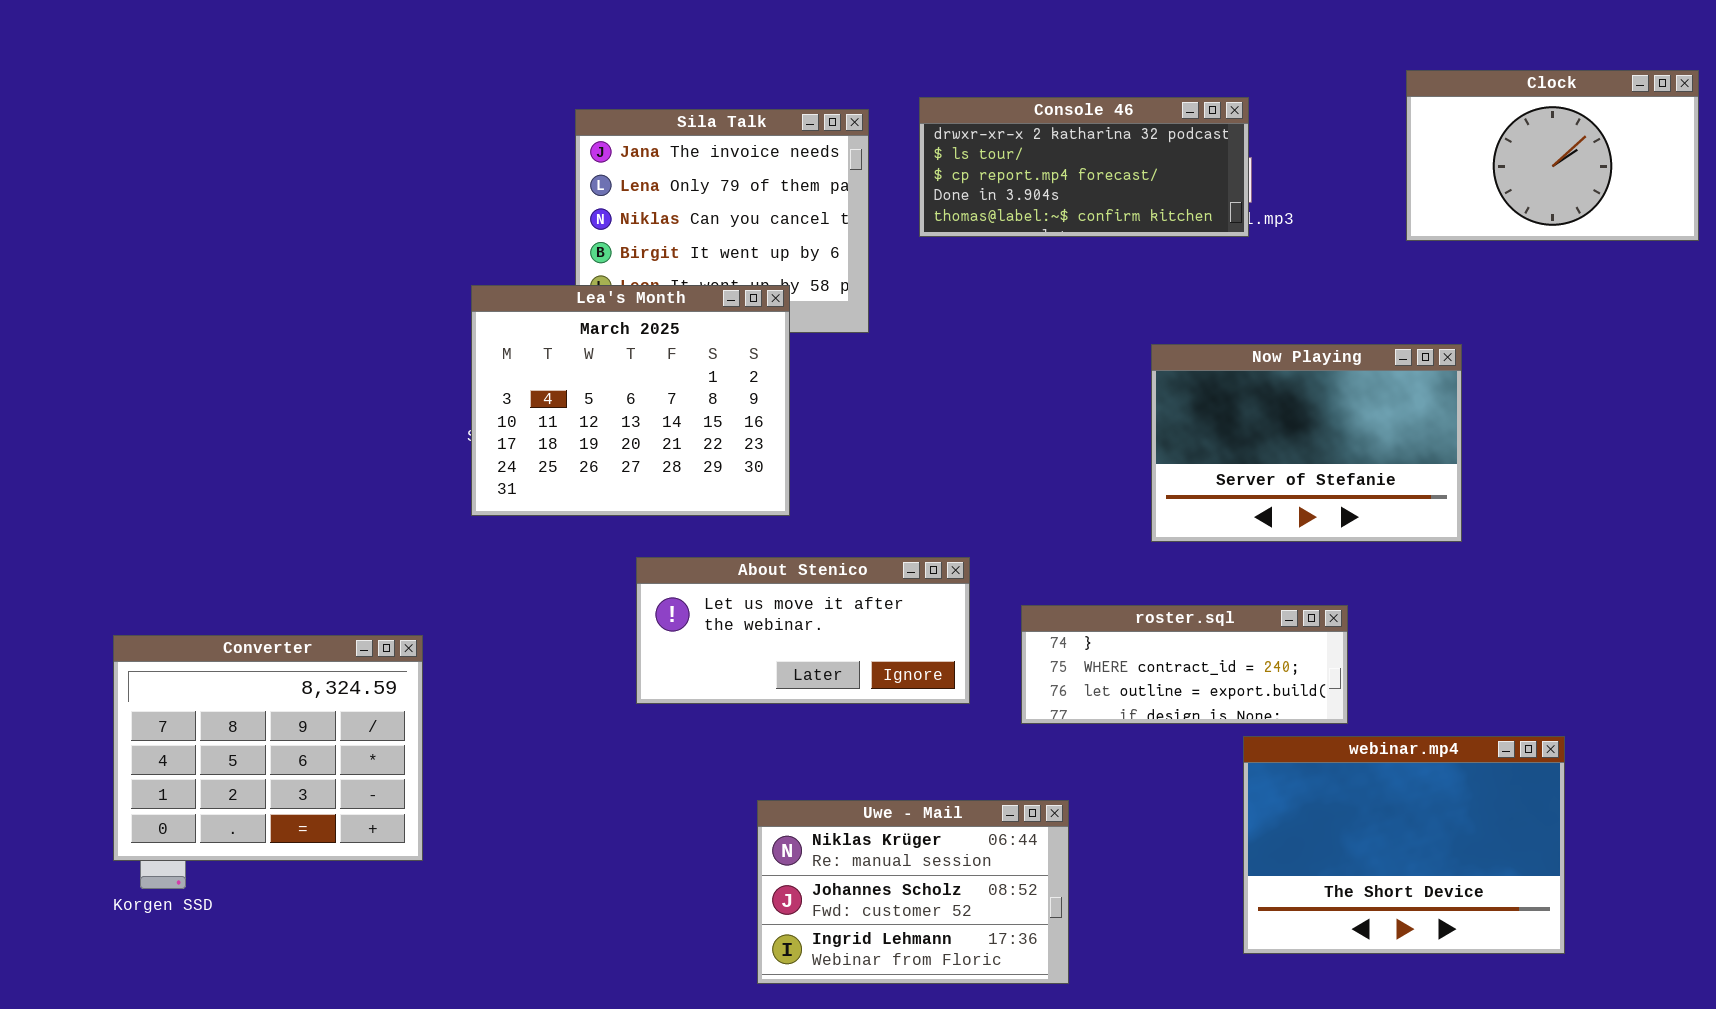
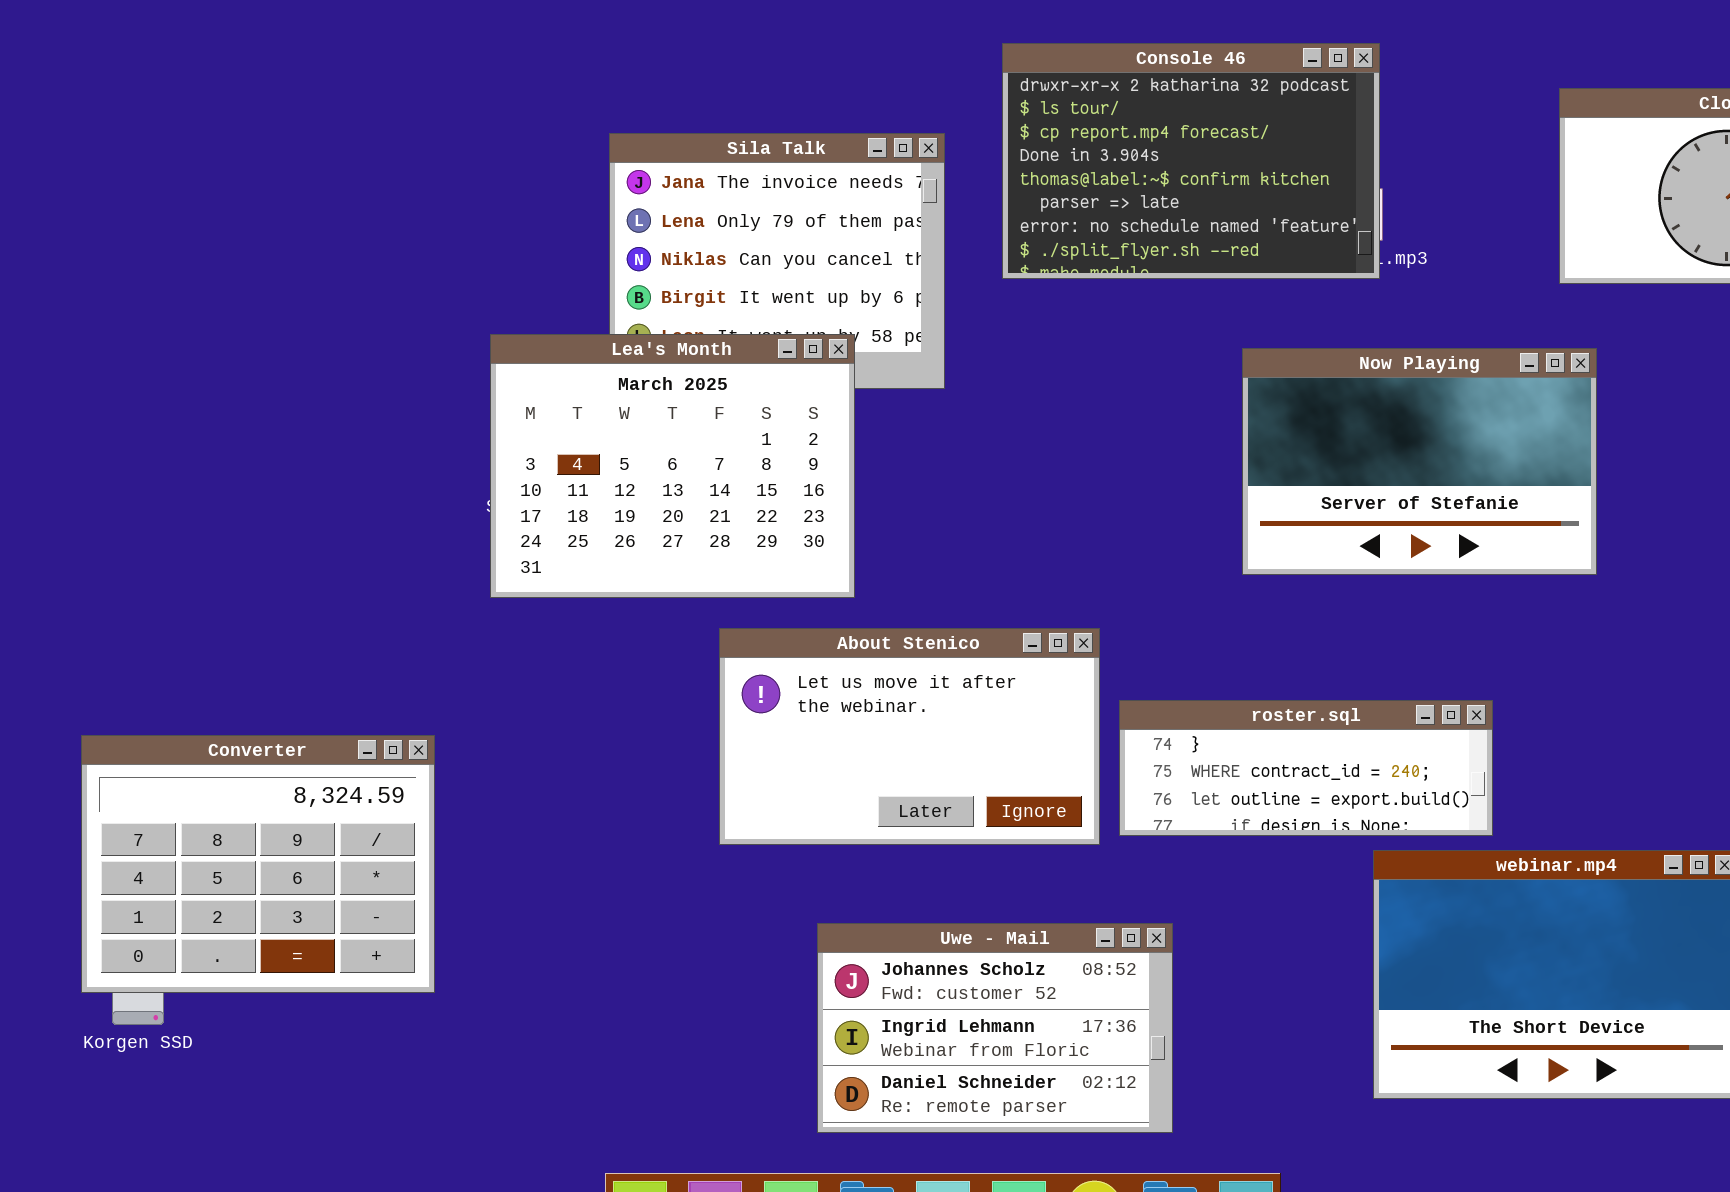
Console 46: [919,97,1249,237] -> [1002,43,1380,279], resized
Now Playing: [1151,344,1462,542] -> [1242,348,1597,575], moved
About Stenico: [636,557,970,704] -> [719,628,1100,845], moved, resized
Uwe - Mail: [757,800,1069,984] -> [817,923,1173,1133], scrolled down 1 row

